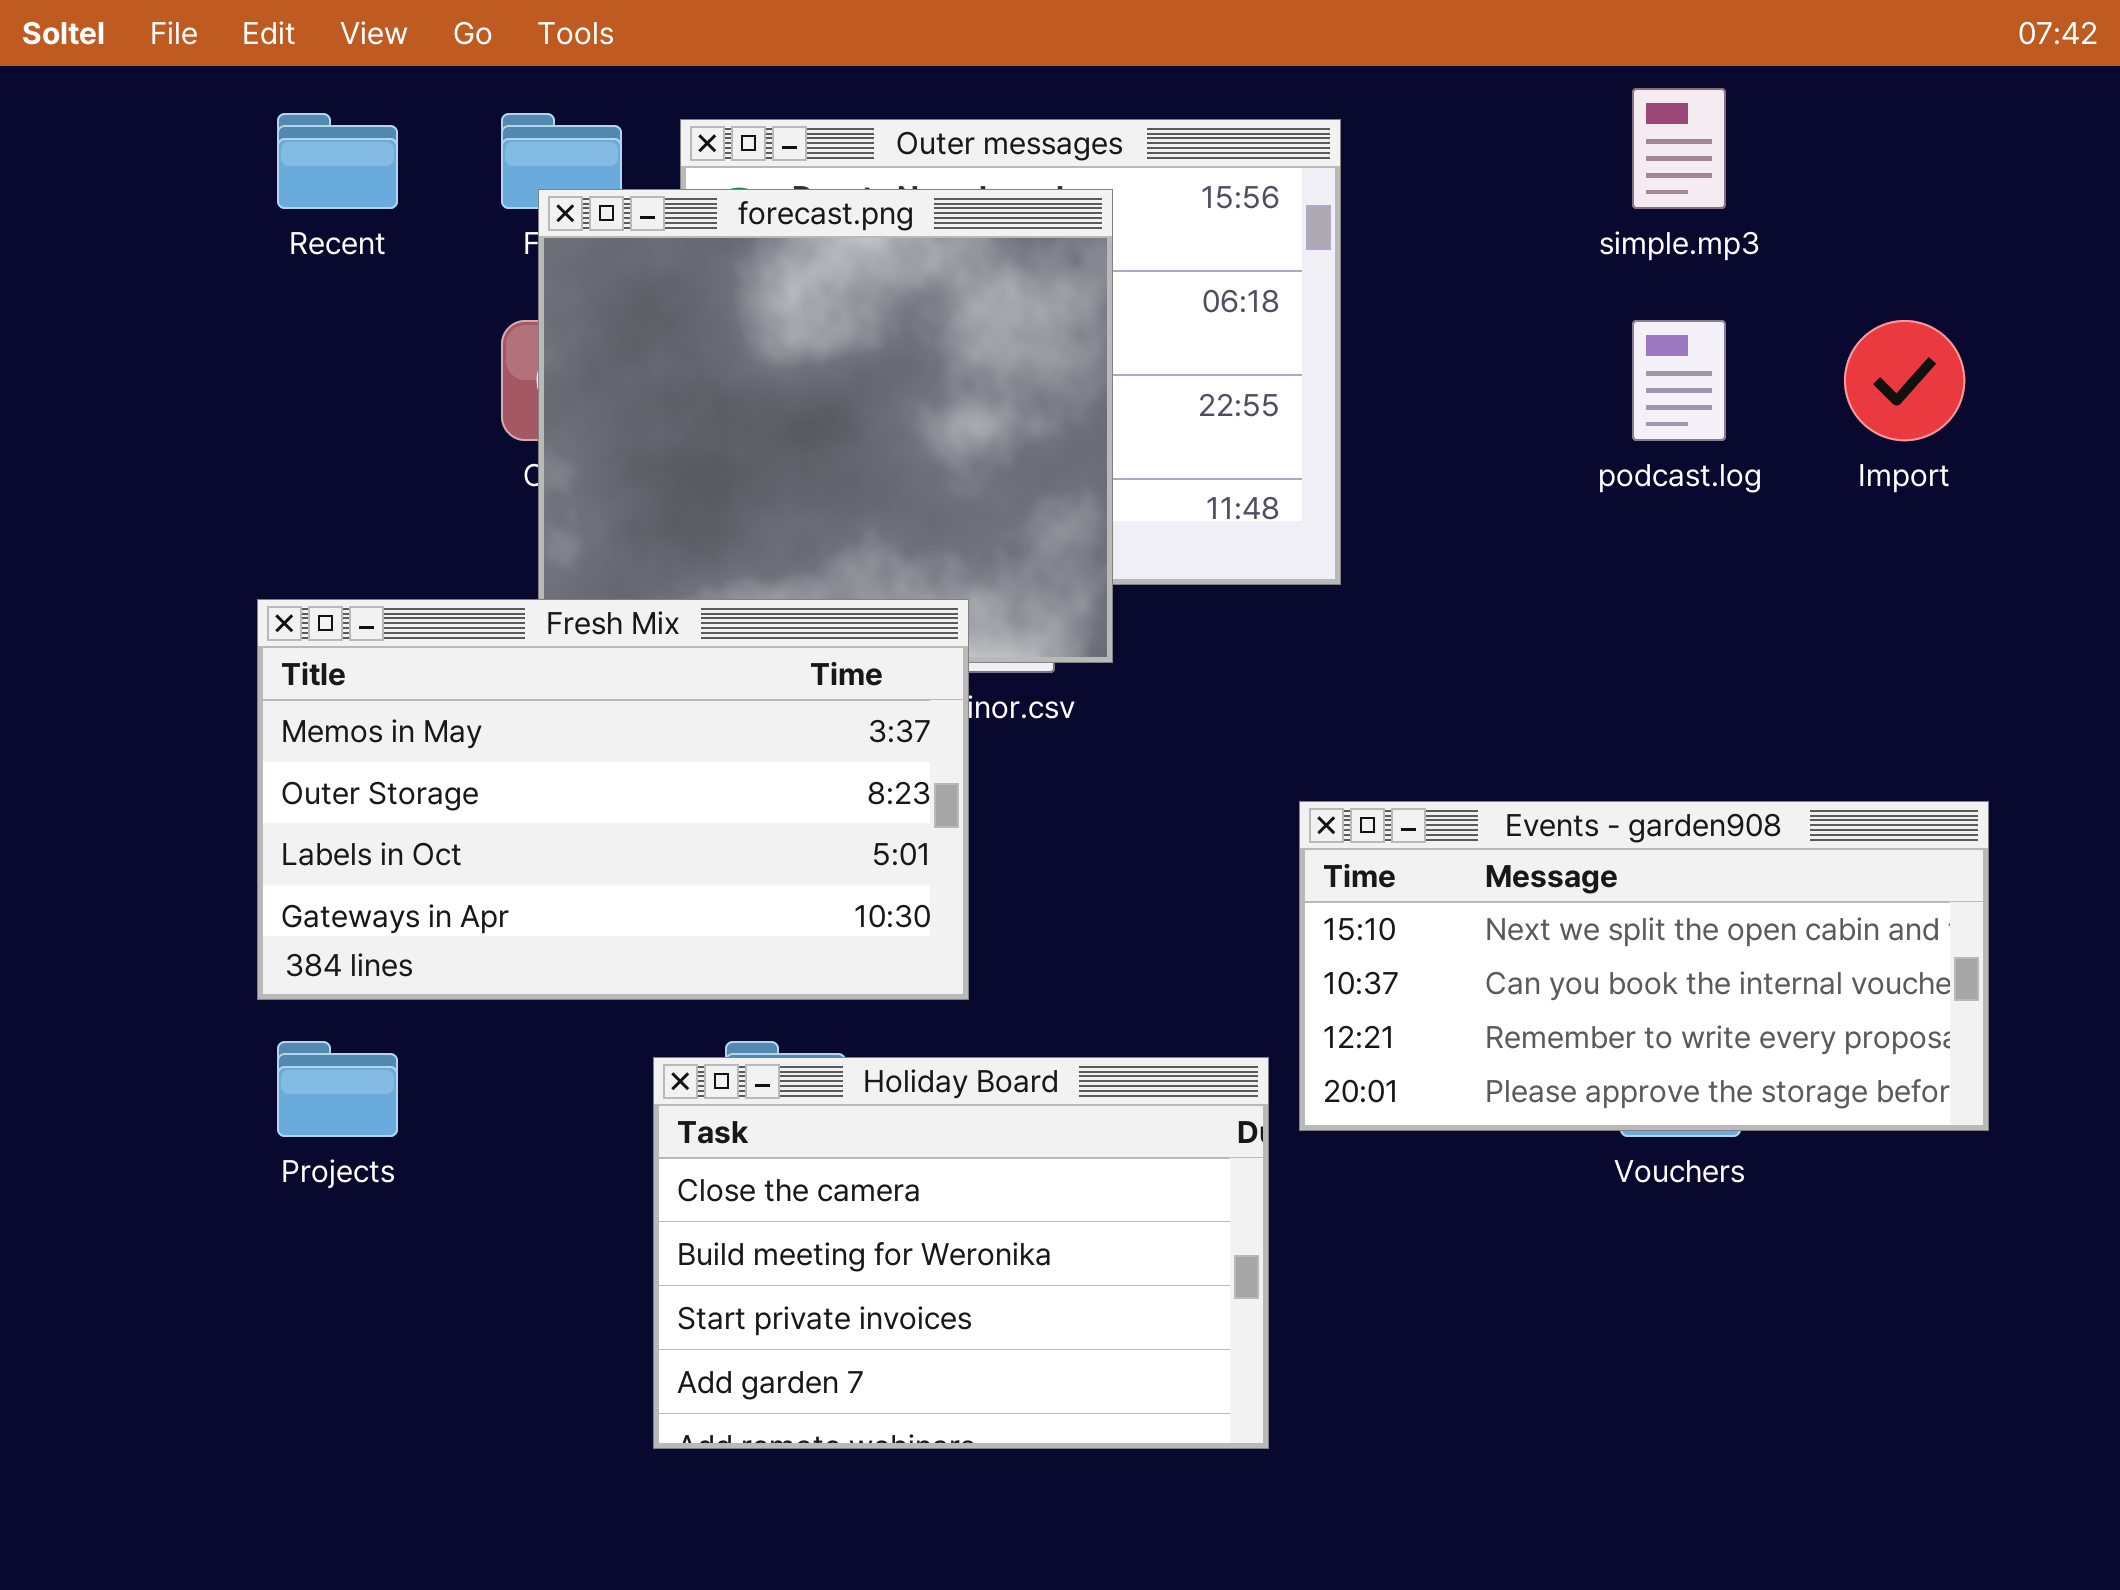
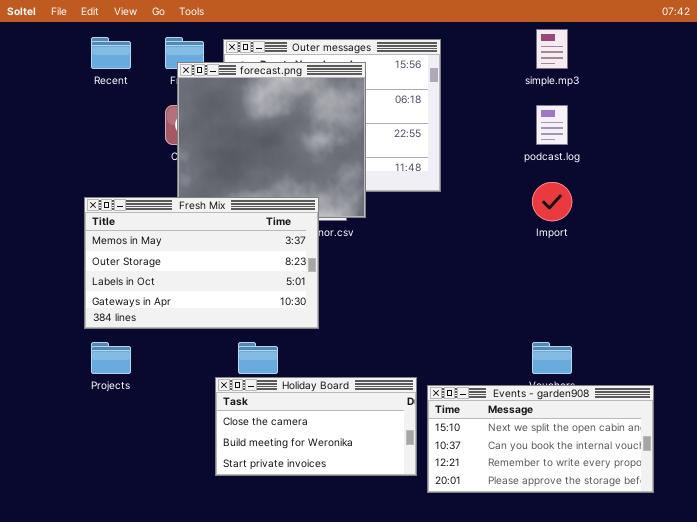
Import: [1844,320,1965,441] -> [532,182,572,221], moved
Events - garden908: [1299,801,1989,1131] -> [427,385,654,493], moved
Holiday Board: [653,1057,1269,1449] -> [215,377,417,476], resized

